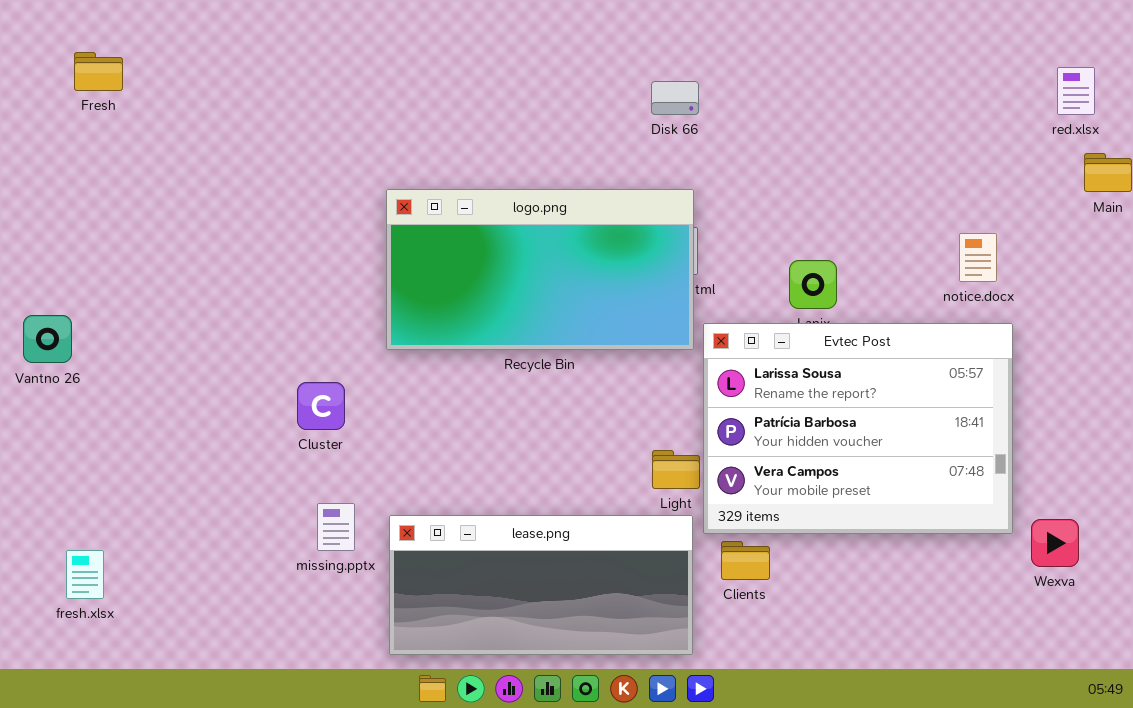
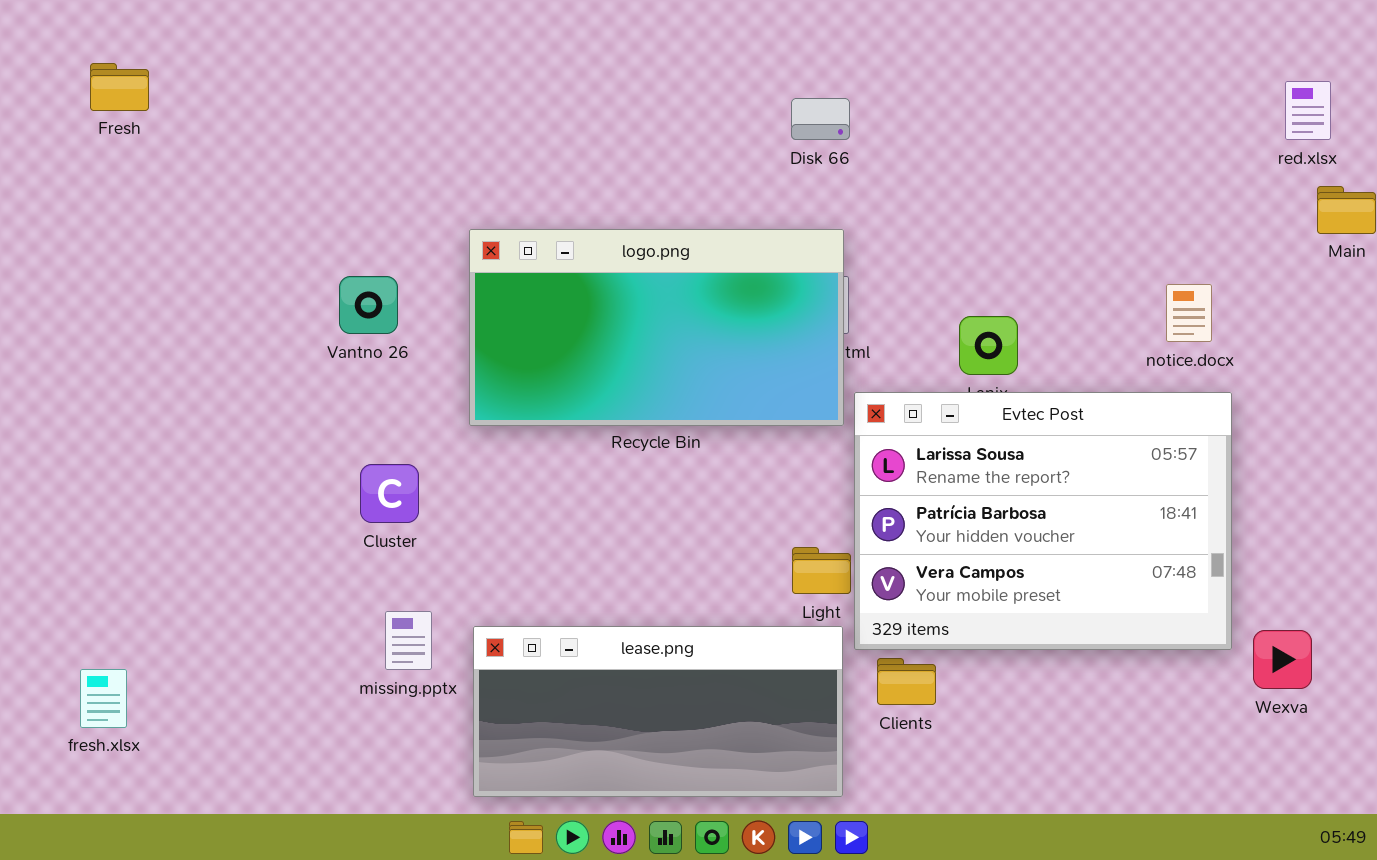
Vantno 26: [23,315,72,363] -> [339,276,398,334], moved

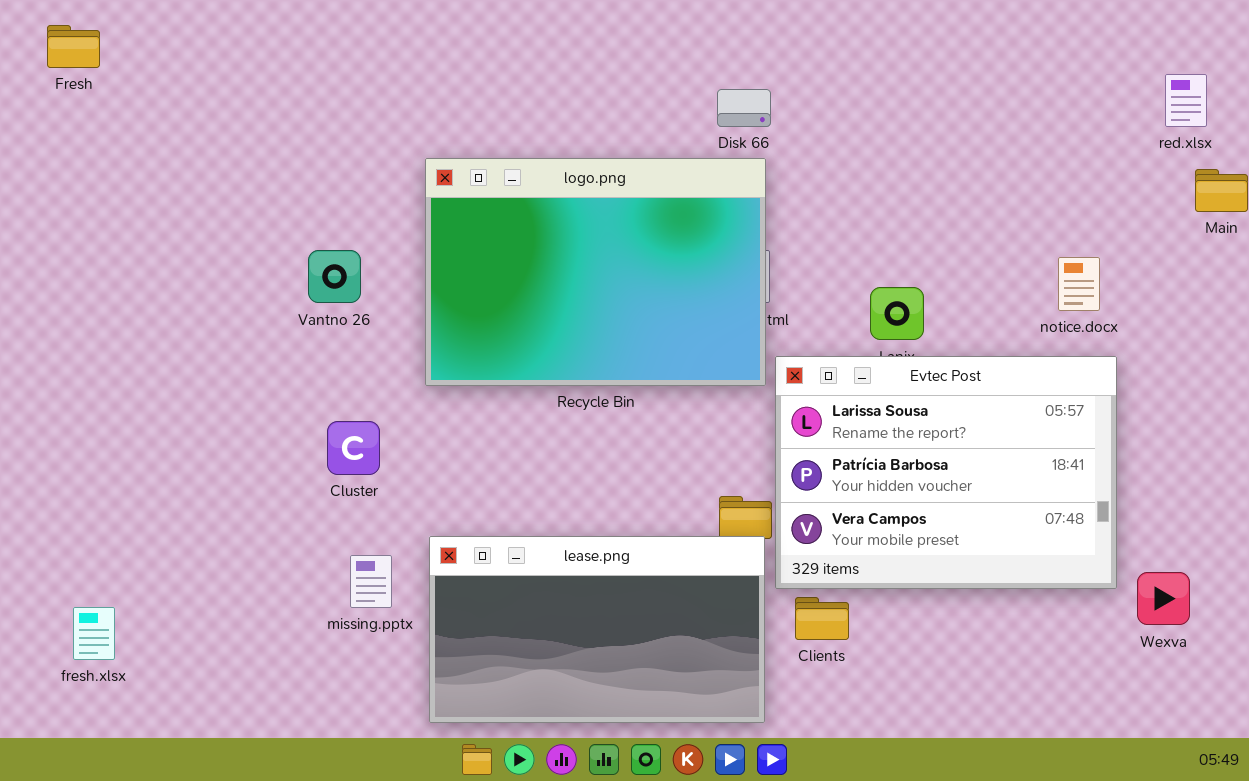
Fresh: [90,63,149,111] -> [47,25,100,68], moved
logo.png: [469,229,844,426] -> [425,158,766,386], resized
lease.png: [473,626,843,797] -> [429,536,765,723], resized

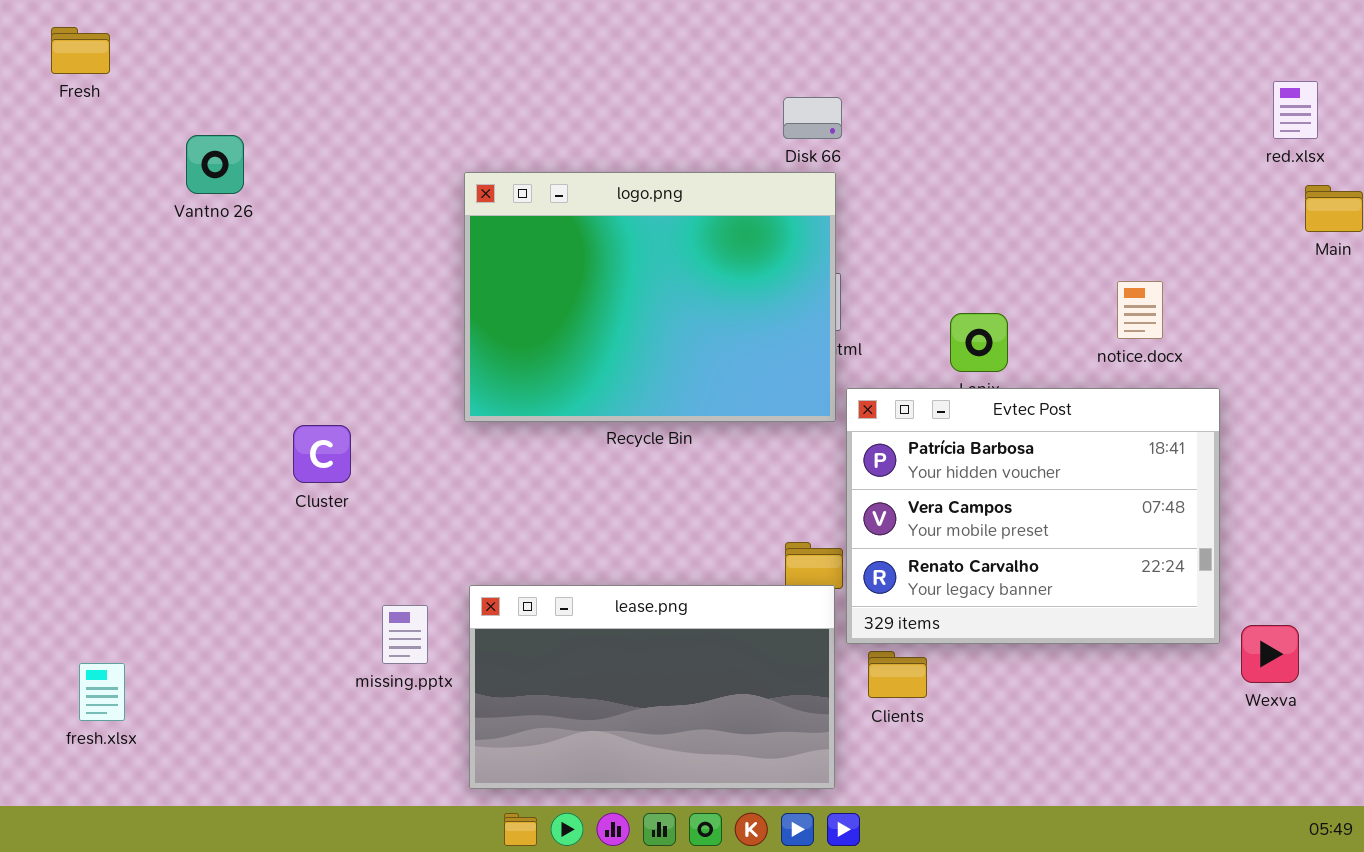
Vantno 26: [308,250,361,303] -> [186,135,244,194], moved
notice.docx: [1058,257,1100,311] -> [1117,281,1163,339], moved
Evtec Post: [775,356,1117,589] -> [846,388,1220,644], scrolled down 1 row
Cluster: [327,421,380,475] -> [293,425,351,483], moved

